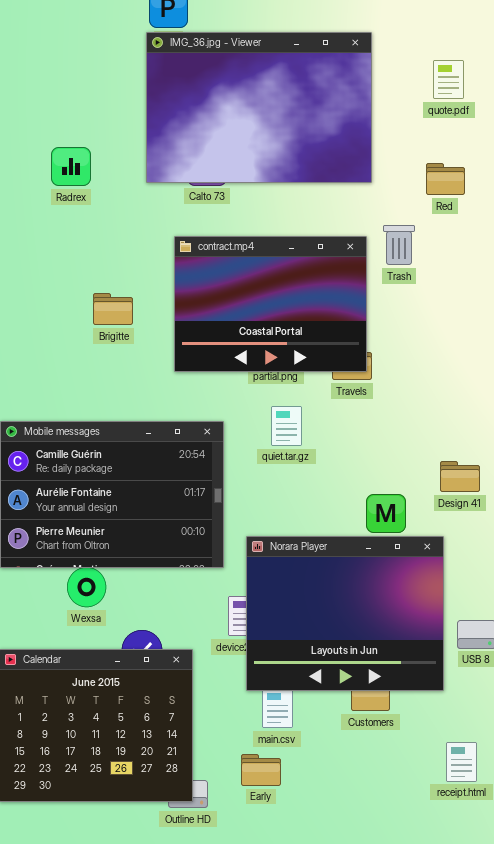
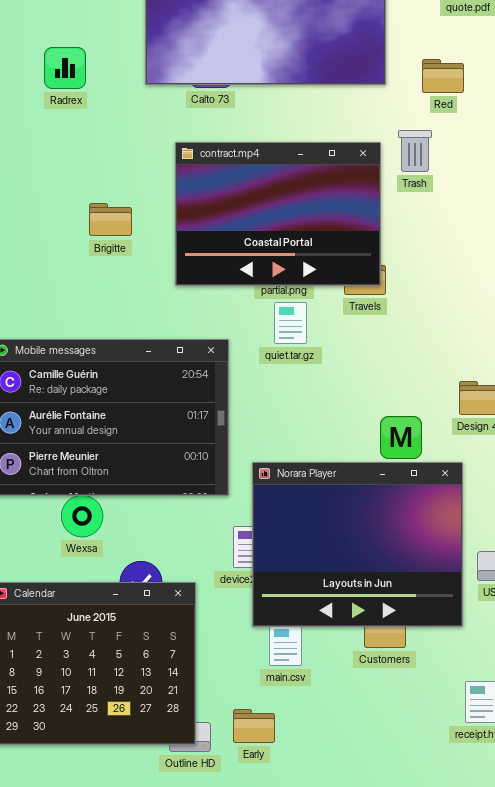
Red: [426,163,465,195] -> [422,59,464,93], moved
quiet.tar.gz: [271,406,302,446] -> [274,302,307,344], moved
Early: [241,754,281,786] -> [233,709,275,743], moved

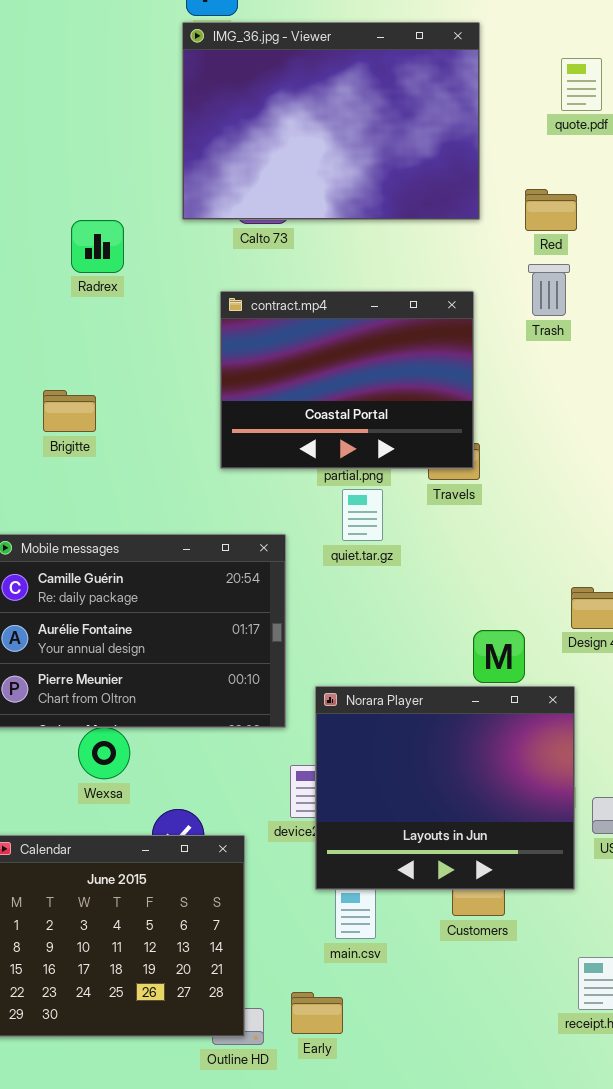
Radrex: [44,47,86,89] -> [71,220,124,273], moved
Trash: [398,130,432,172] -> [528,264,570,316], moved
Brigitte: [89,203,132,236] -> [43,390,96,432], moved

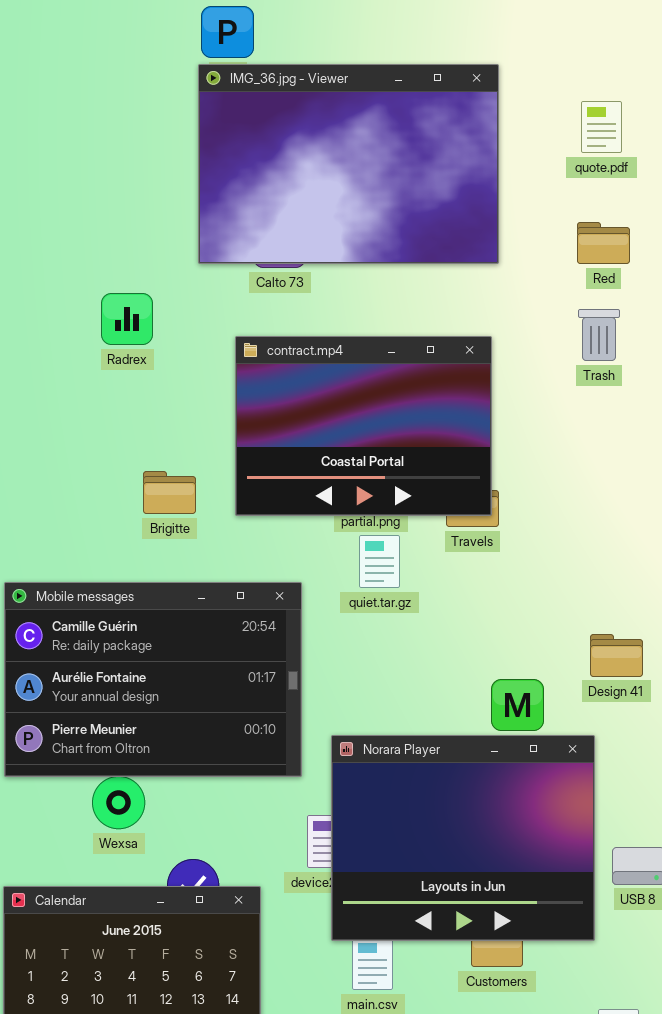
Red: [525,189,577,231] -> [577,222,630,264], moved
Radrex: [71,220,124,273] -> [101,293,153,345], moved
Trash: [528,264,570,316] -> [578,309,620,361], moved
Brigitte: [43,390,96,432] -> [143,471,196,514], moved

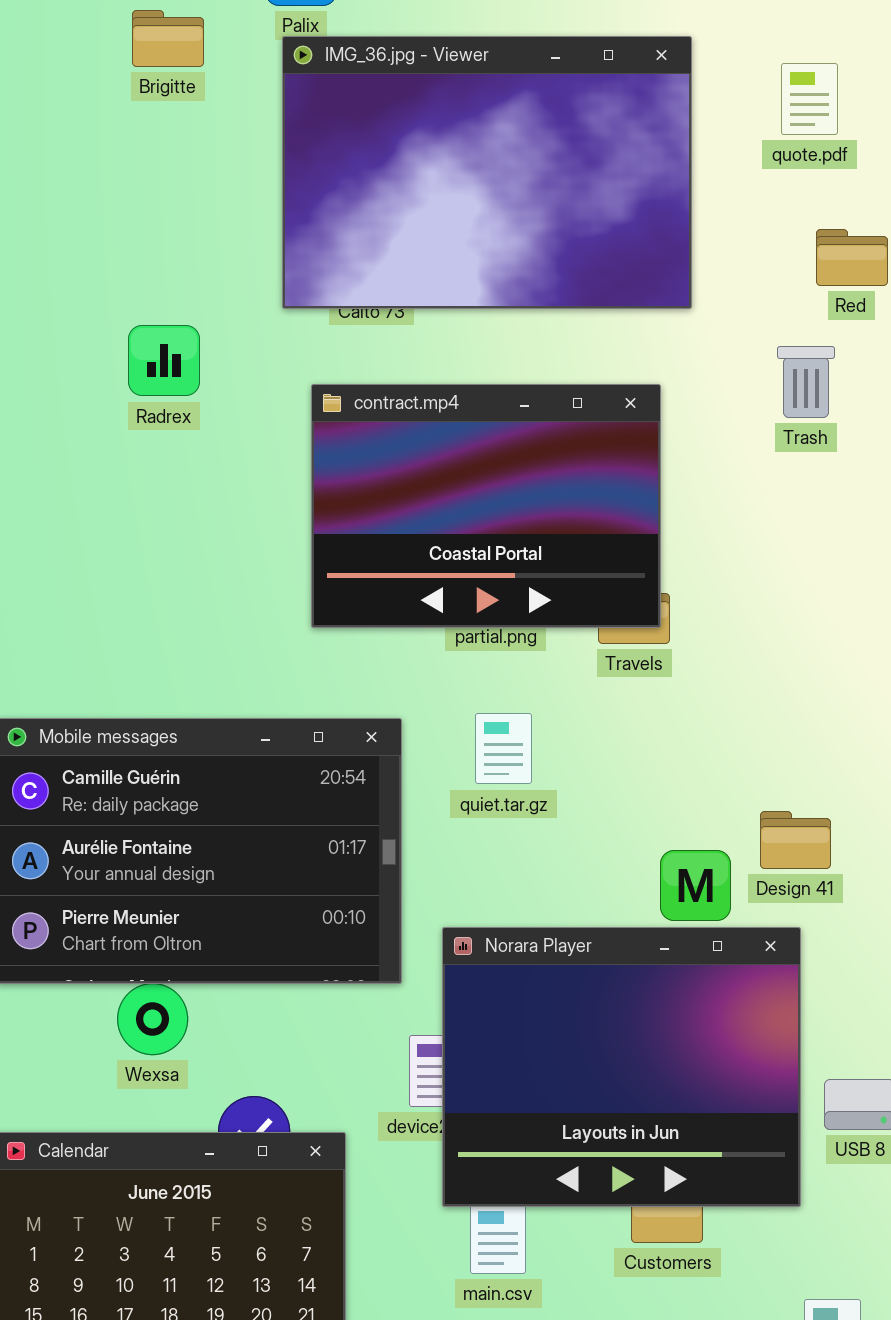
IMG_36.jpg - Viewer: [198,64,499,264] -> [282,36,692,309], moved
Red: [577,222,630,264] -> [816,229,888,286], moved
Brigitte: [143,471,196,514] -> [132,10,204,67], moved
quiet.tar.gz: [359,535,400,588] -> [475,713,532,784], moved
Design 41: [590,634,643,677] -> [760,811,831,869], moved

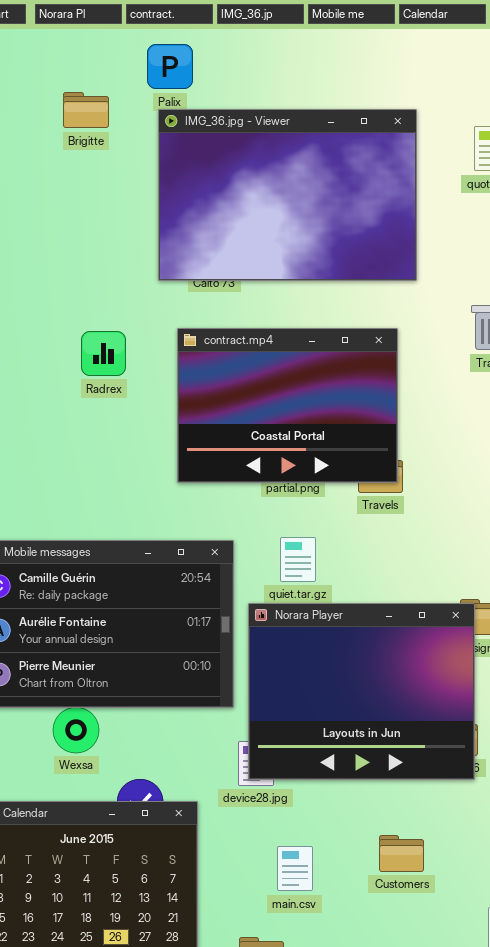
Radrex: [128,325,200,396] -> [81,331,126,376], moved
Norara Player: [442,927,801,1207] -> [248,603,475,780], moved

